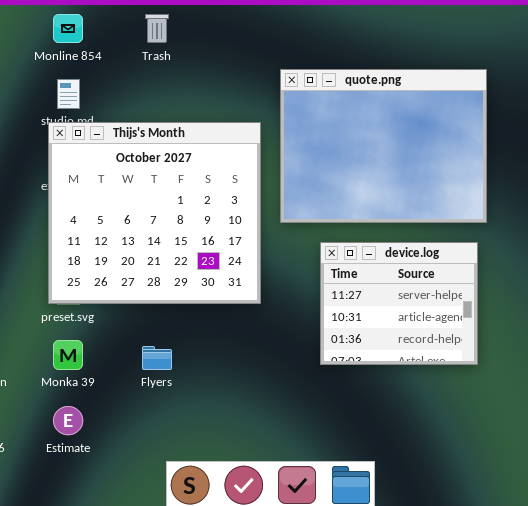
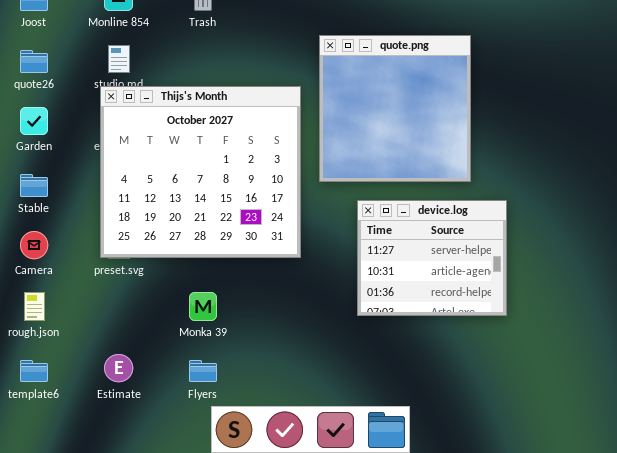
quote.png: [280,69,487,223] -> [319,35,471,182], resized
Monka 39: [53,340,83,370] -> [189,292,217,321], moved
Flyers: [142,346,172,370] -> [189,360,217,382], moved

